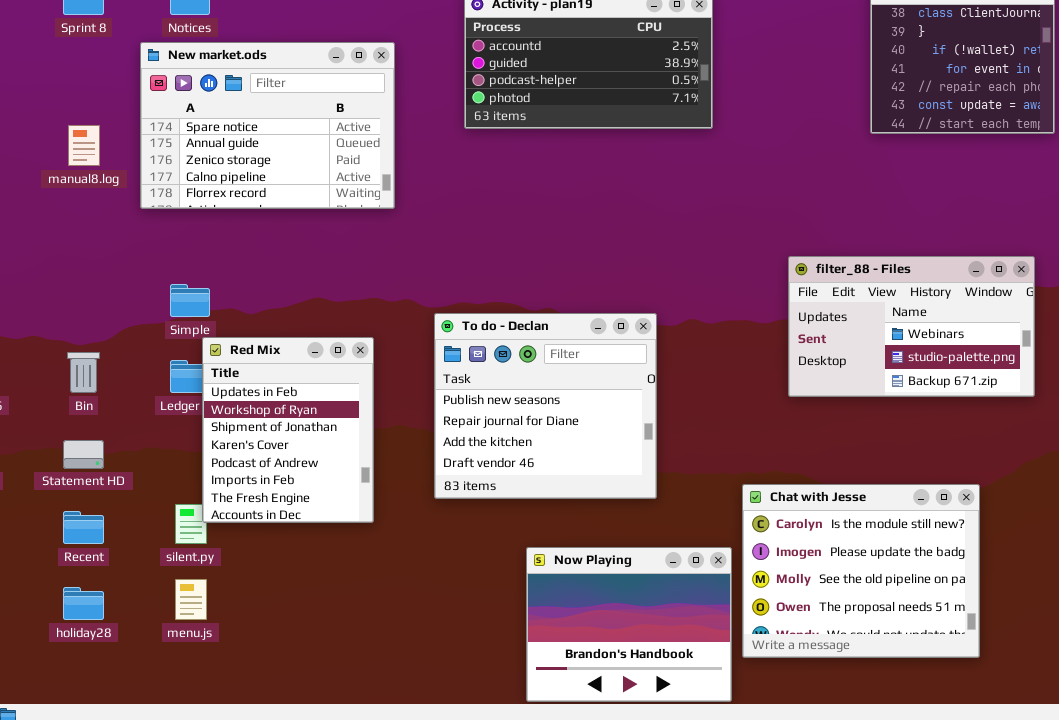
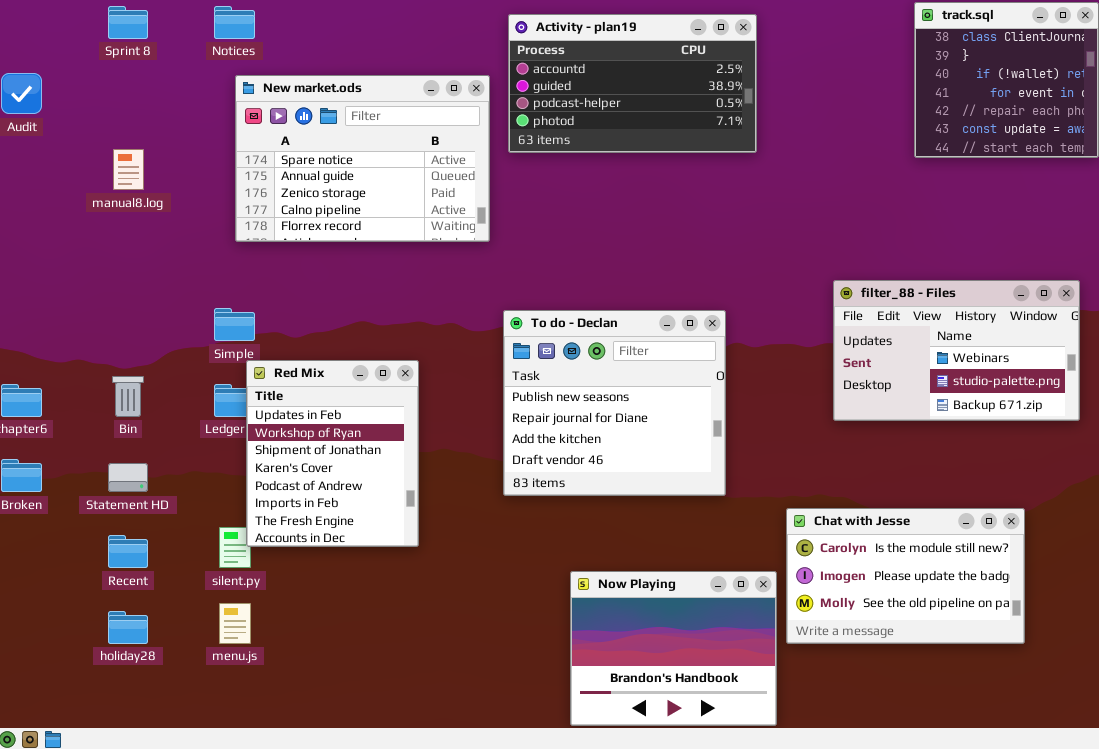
New market.ods: [140,42,395,209] -> [235,75,490,242], moved
To do - Declan: [434,313,657,499] -> [503,310,726,496], moved
Chat with Jesse: [742,484,980,658] -> [786,508,1025,644], resized

